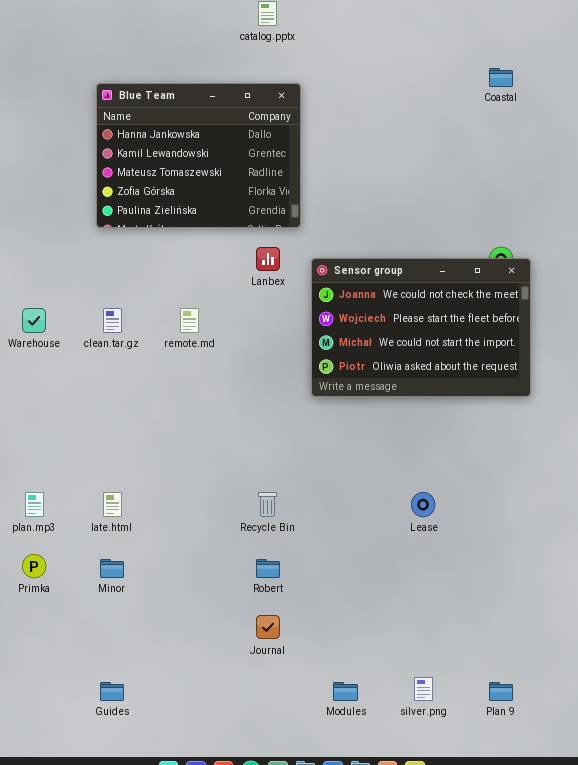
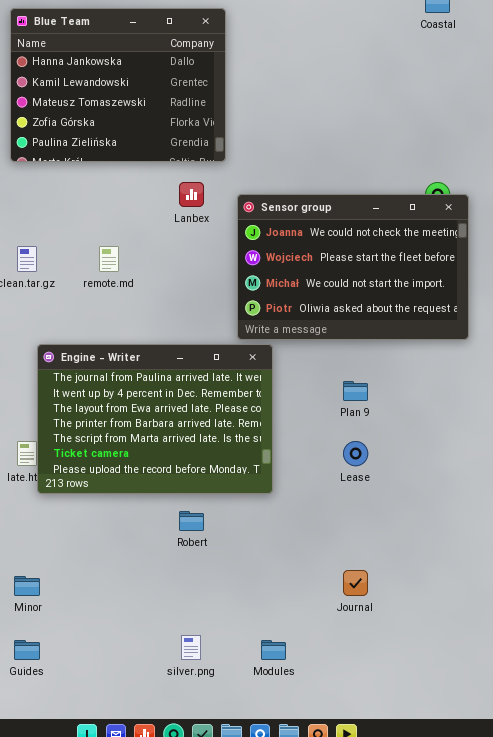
Engine - Writer: none -> [37,344,273,494], opened
Minor: [100,559,124,578] -> [14,576,40,596], moved
Journal: [256,615,280,639] -> [343,570,368,596], moved
silver.png: [414,677,433,701] -> [181,635,201,660], moved
Plan 9: [489,682,513,701] -> [343,381,368,401], moved

